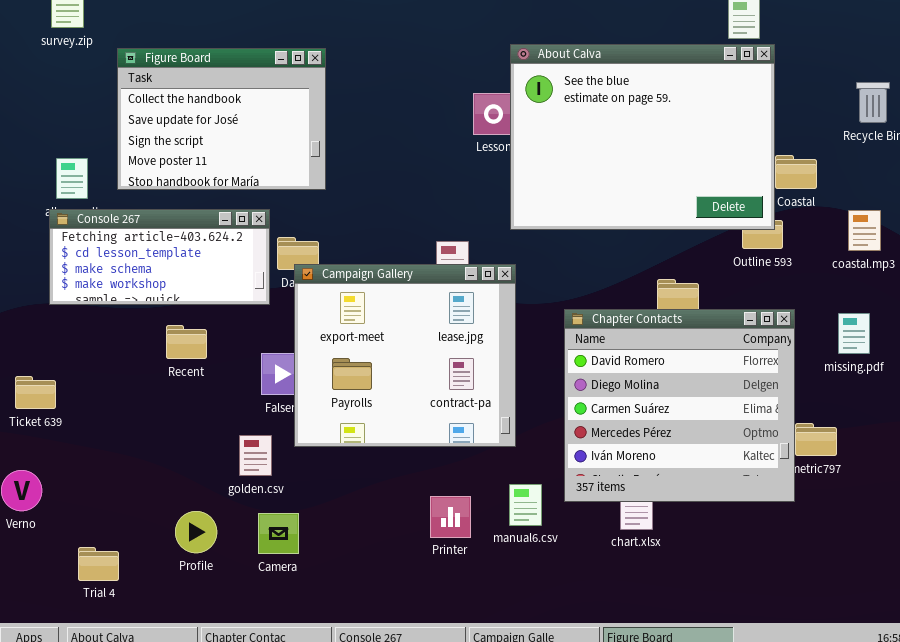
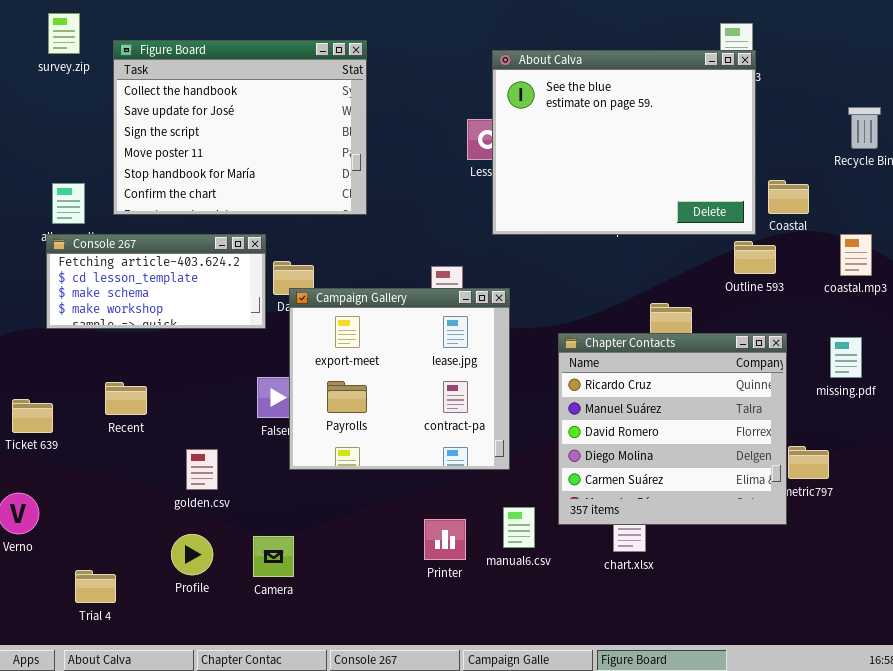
About Calva: [510,44,775,230] -> [492,50,756,235], moved
Figure Board: [117,48,326,190] -> [113,40,367,215], resized
Chapter Contacts: [564,309,795,502] -> [558,333,787,525], scrolled up 2 rows
Recent: [166,325,207,359] -> [105,382,147,415], moved
golden.csv: [239,435,272,476] -> [186,449,218,490], moved

